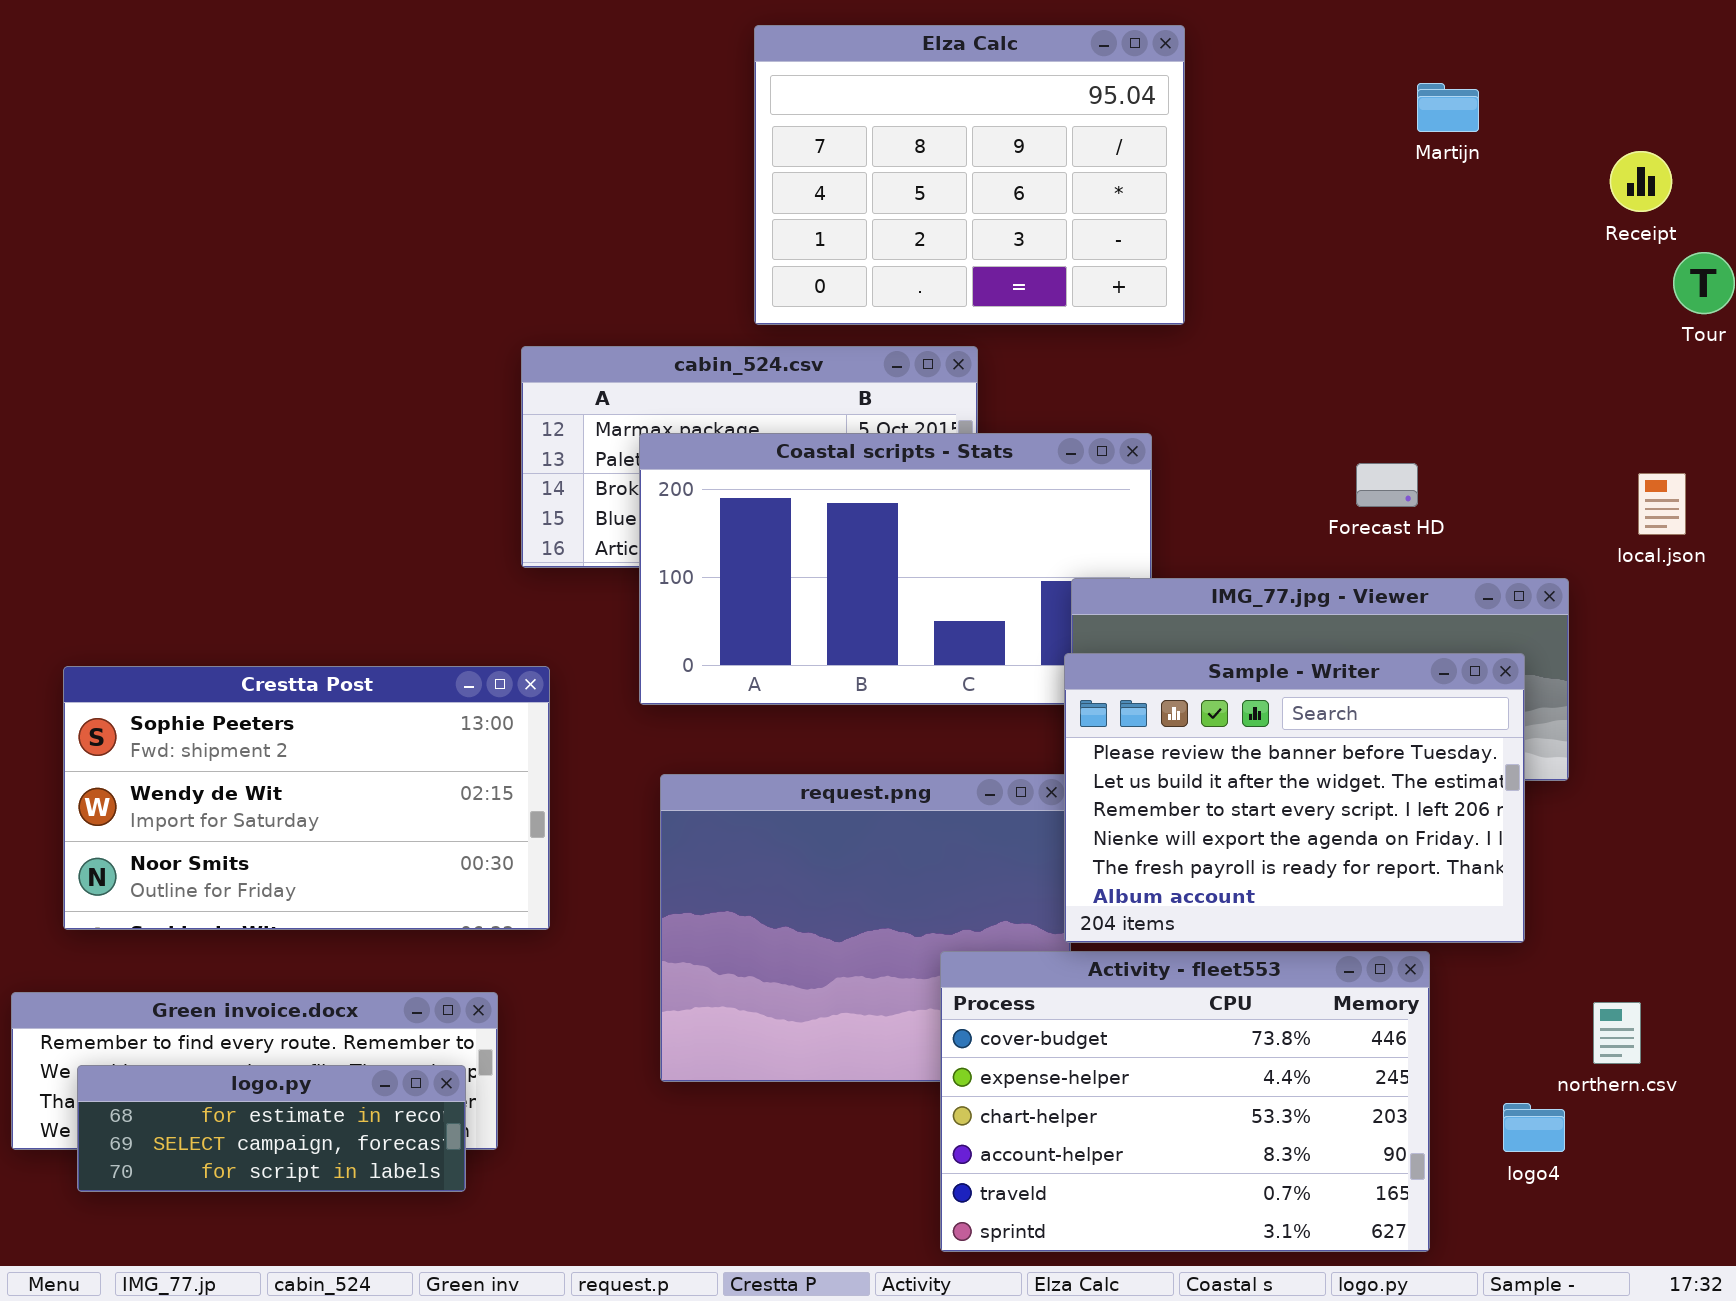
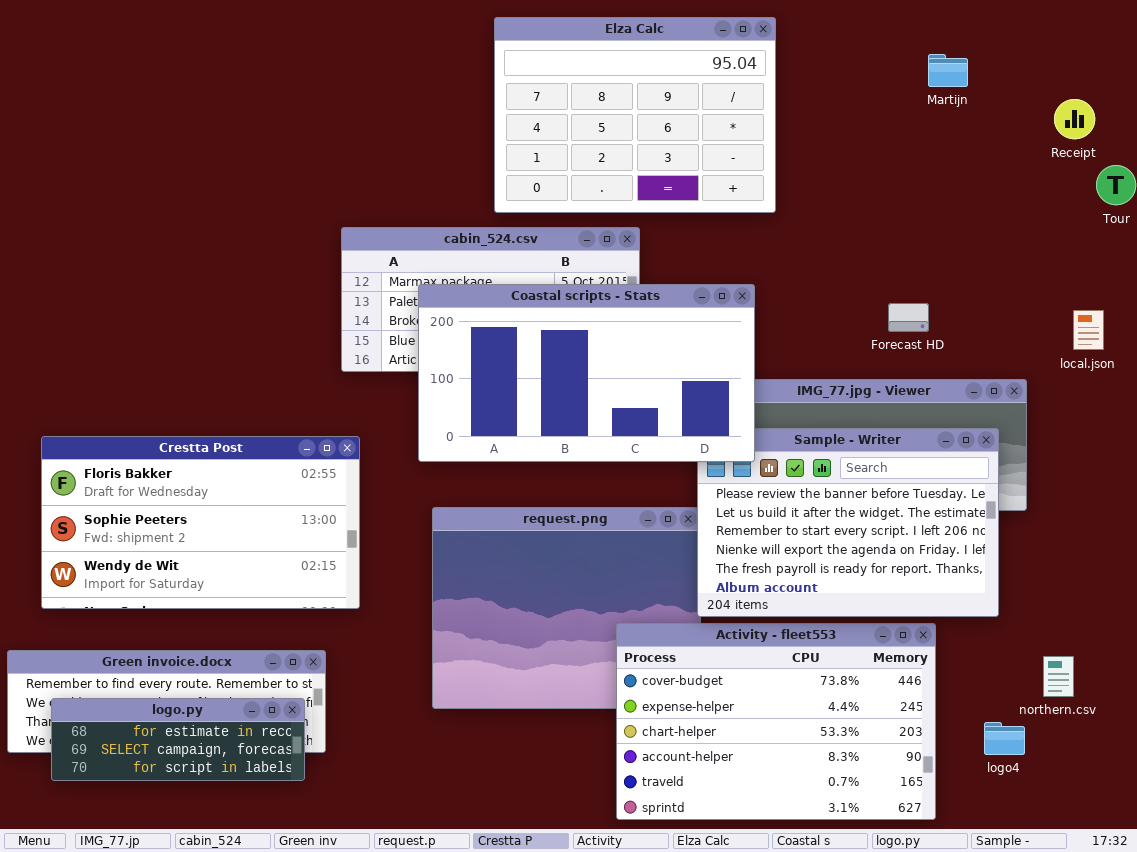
Coastal scripts - Stats: [639,433,1152,705] -> [418,284,755,462], raised
Crestta Post: [63,666,550,930] -> [41,436,360,609], scrolled up 1 row

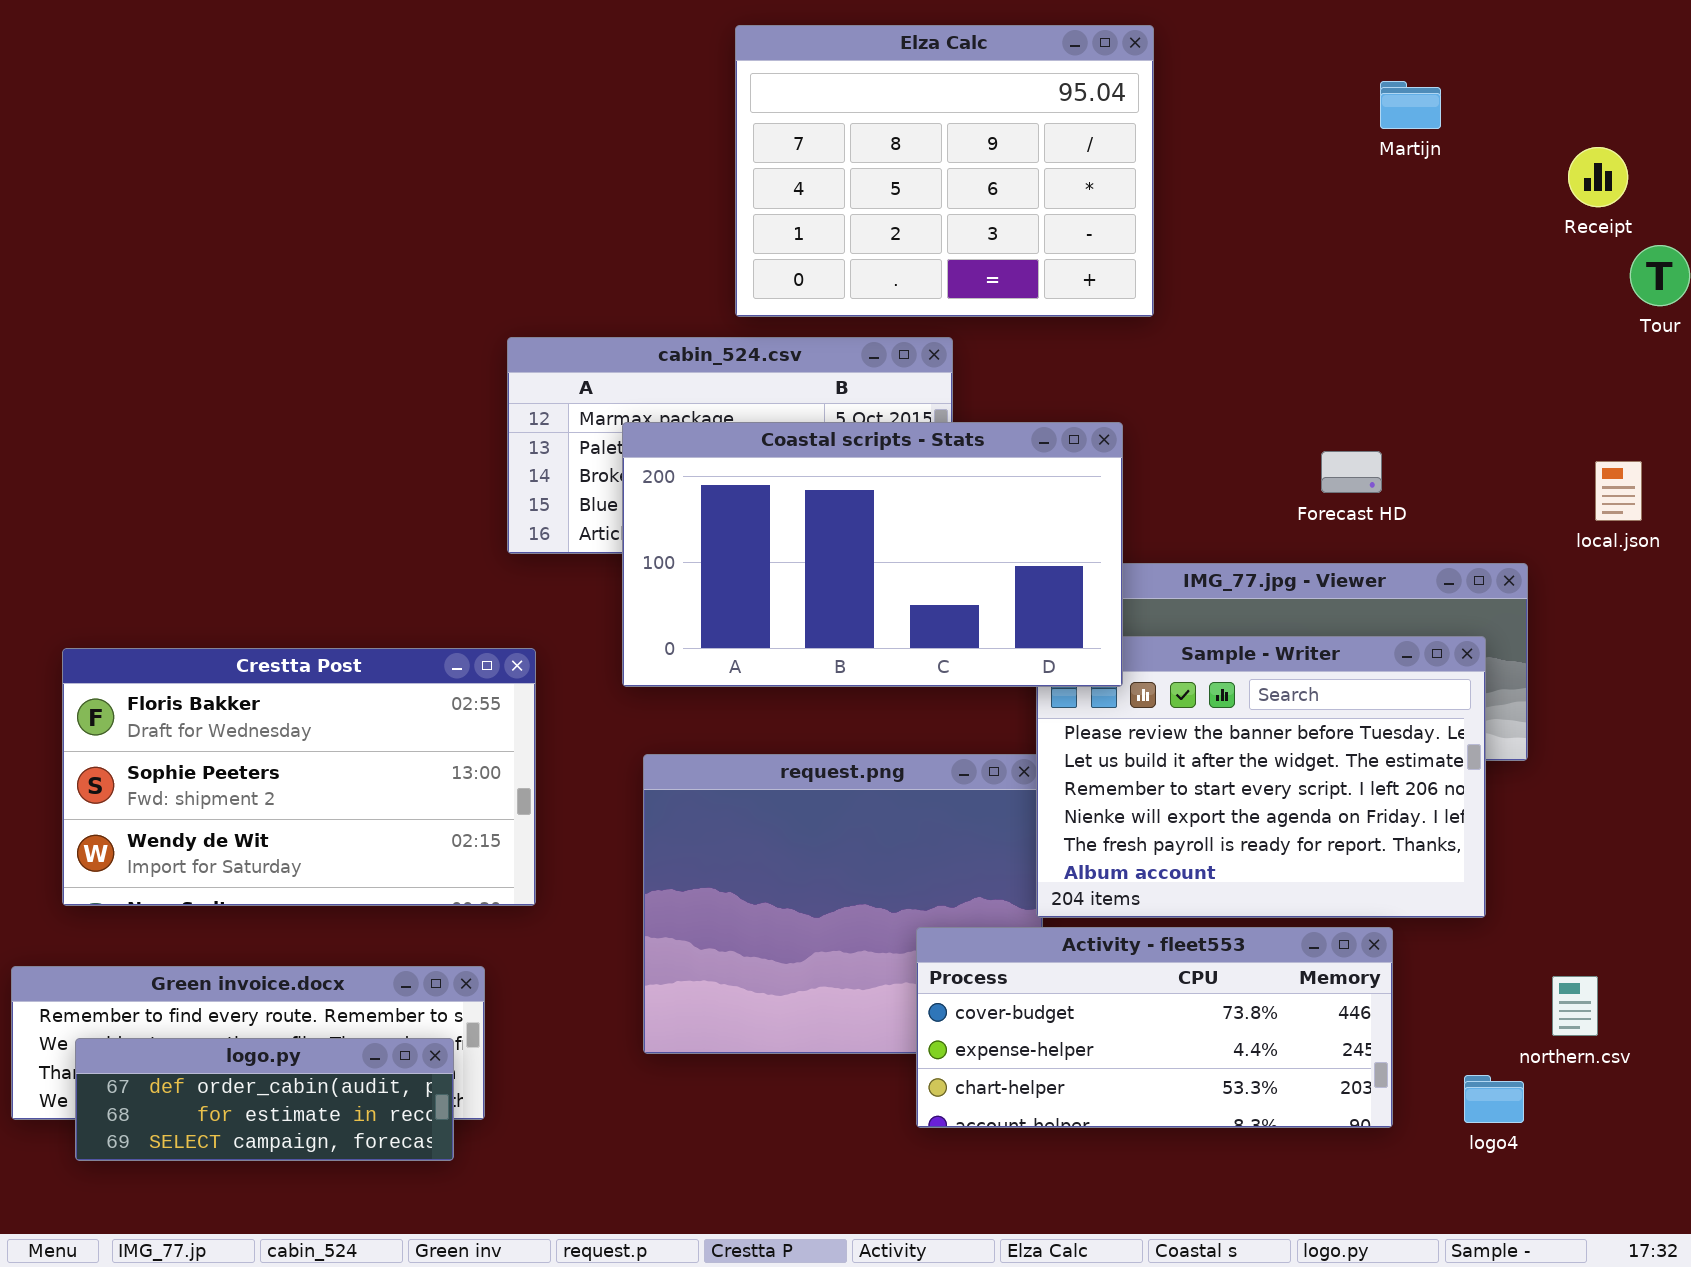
Activity - fleet553: [616,623,936,820] -> [916,927,1393,1128], resized
logo.py: [51,698,305,781] -> [75,1038,454,1161], scrolled up 1 row

